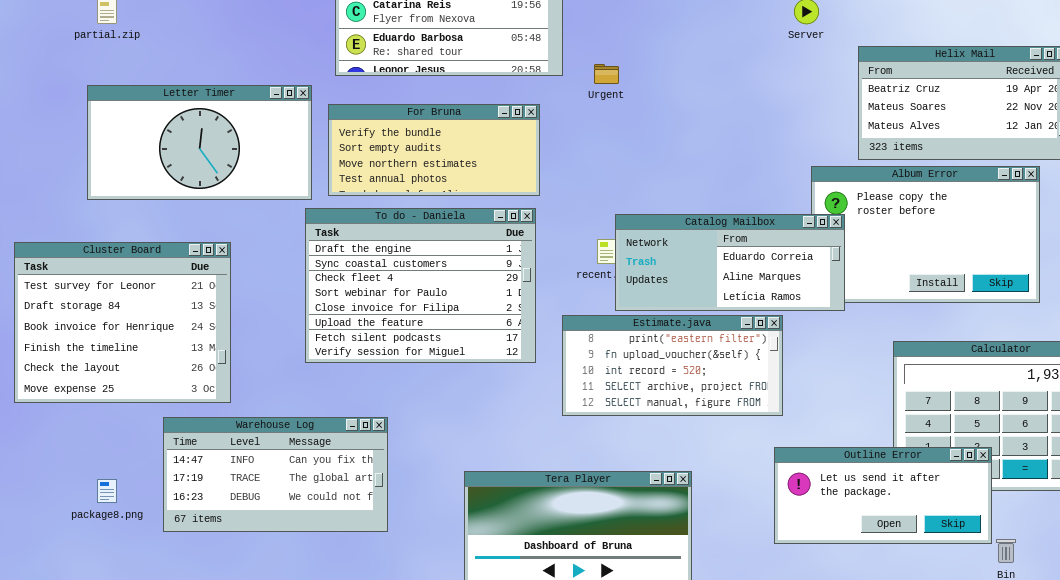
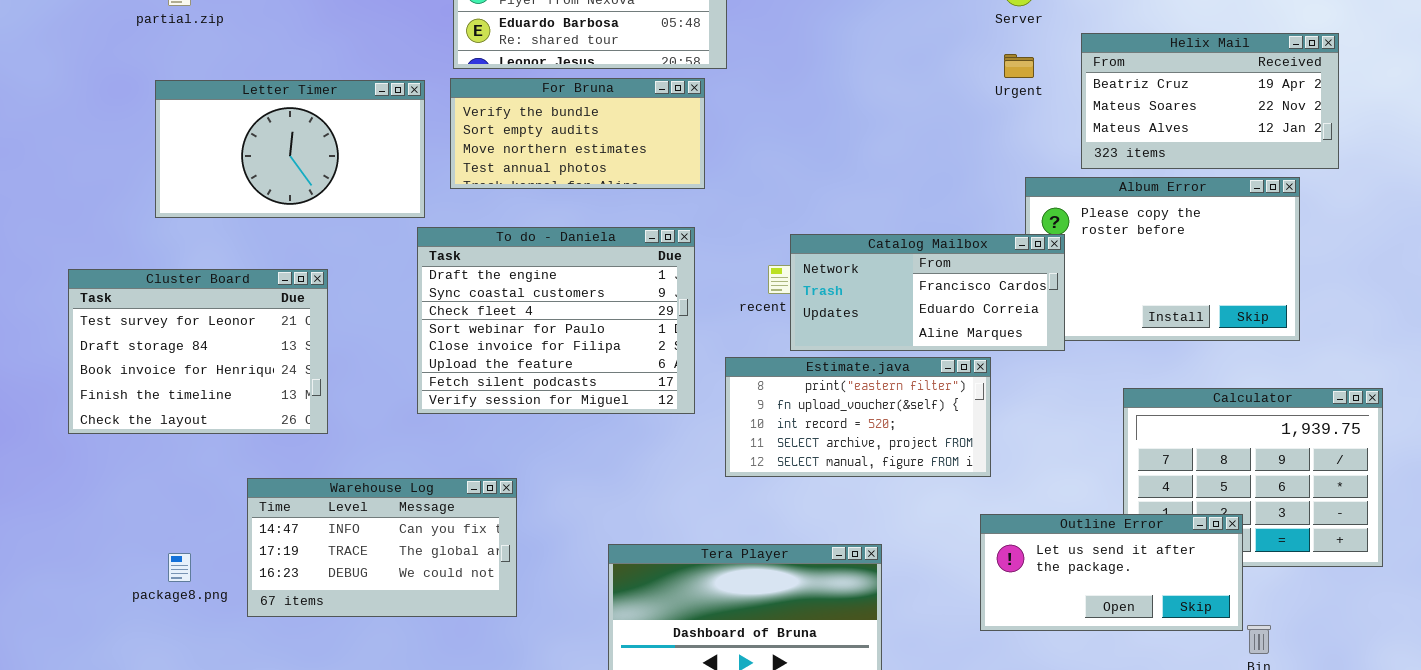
Urgent: [594,64,619,84] -> [1004,54,1034,78], moved
For Bruna: [328,104,540,196] -> [450,78,705,189], moved
Catalog Mailbox: [615,214,845,311] -> [790,234,1065,351], scrolled up 1 row
Cluster Board: [14,242,231,403] -> [68,269,328,434], resized

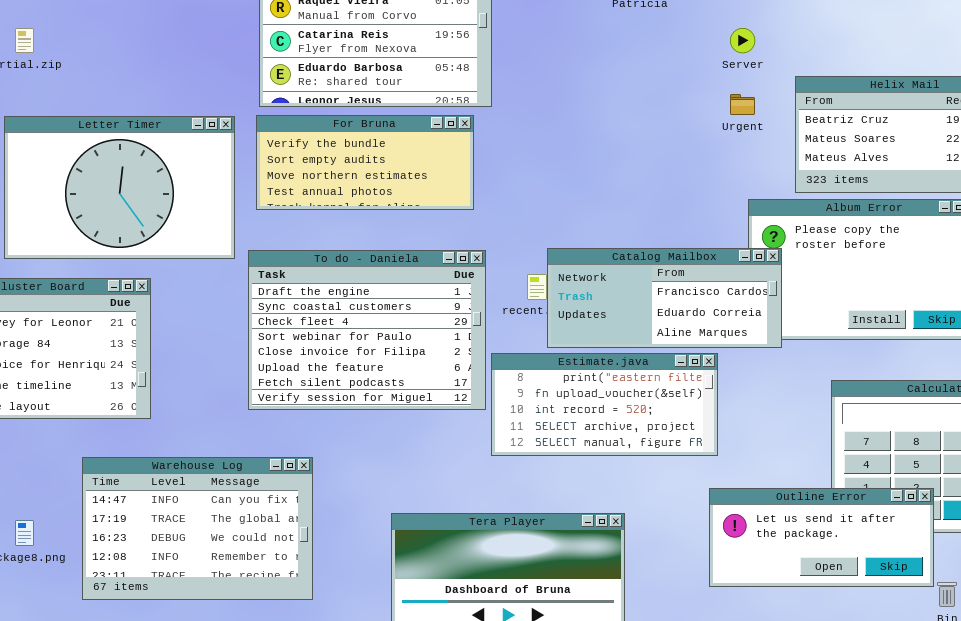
Letter Timer: [155,80,425,218] -> [4,116,235,259], resized
To do - Daniela: [417,227,695,414] -> [248,250,486,410], moved
Warehouse Log: [247,478,517,617] -> [82,457,313,600], resized

